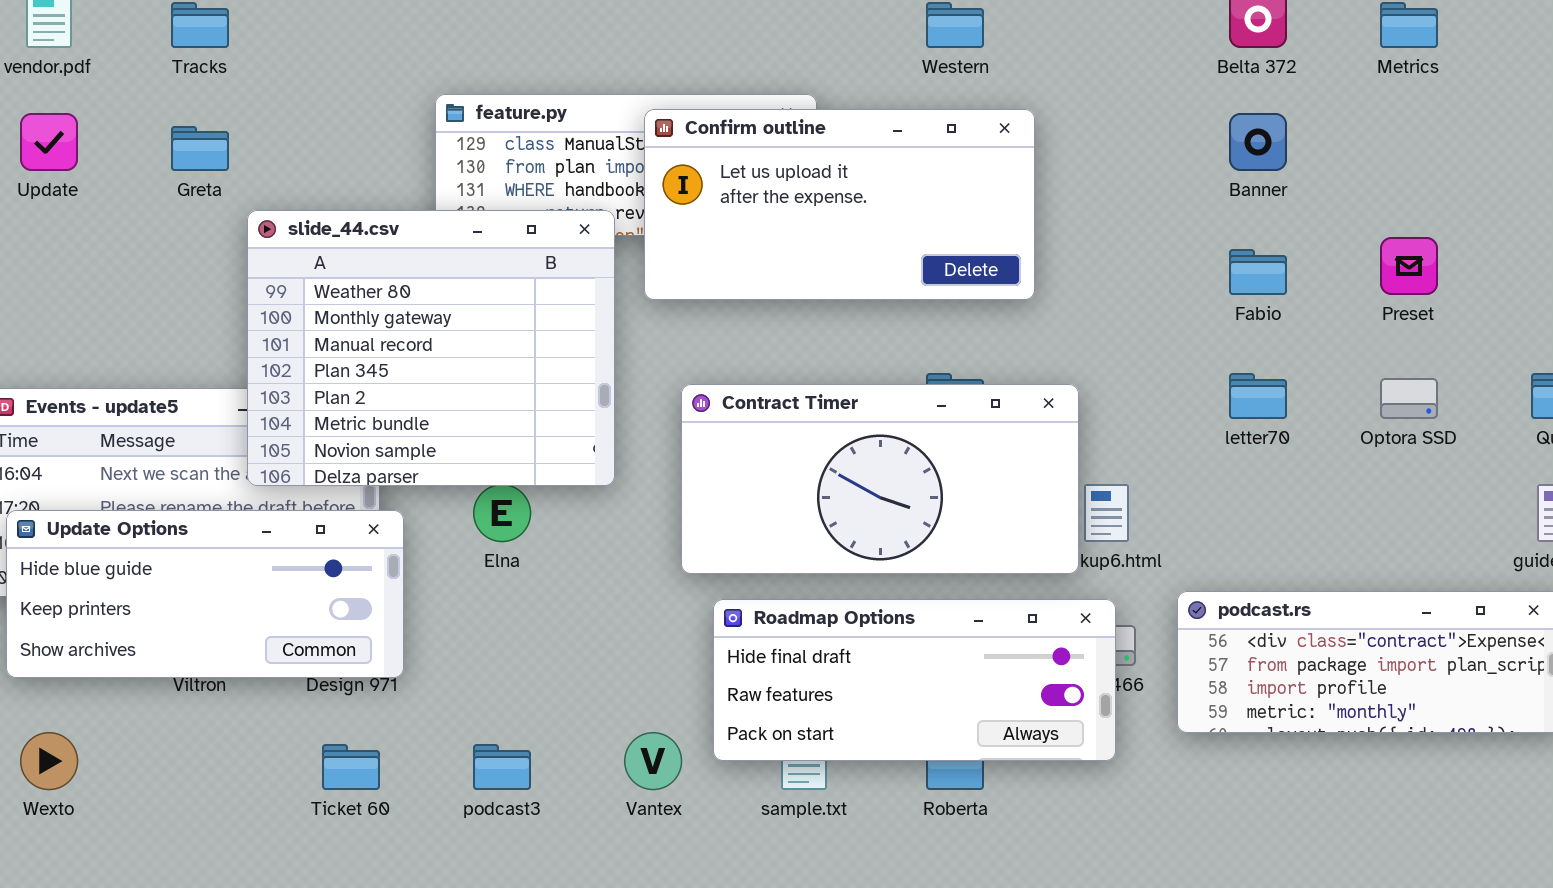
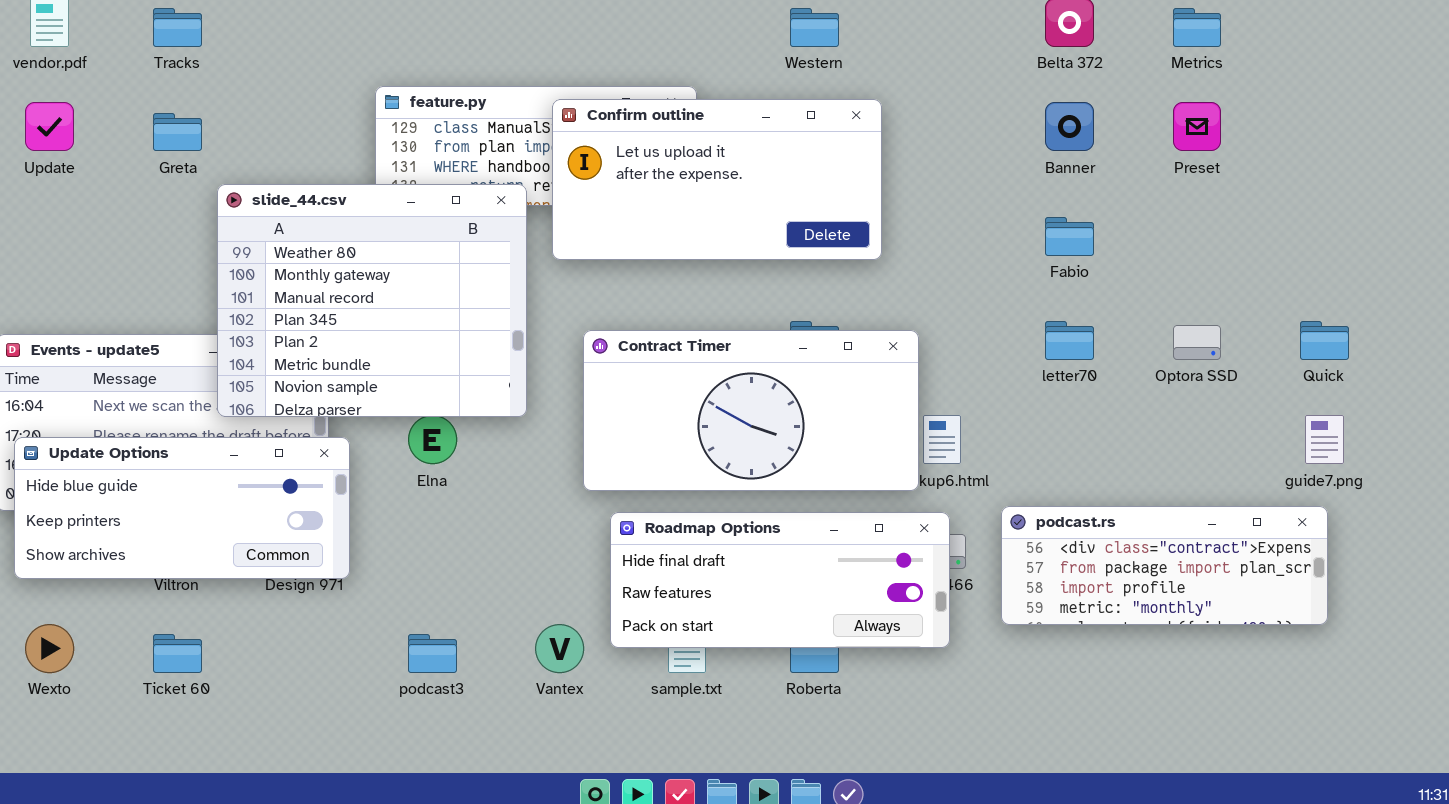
Preset: [1380,237,1438,295] -> [1173,102,1221,151], moved
Ticket 60: [322,744,380,790] -> [153,634,202,673], moved

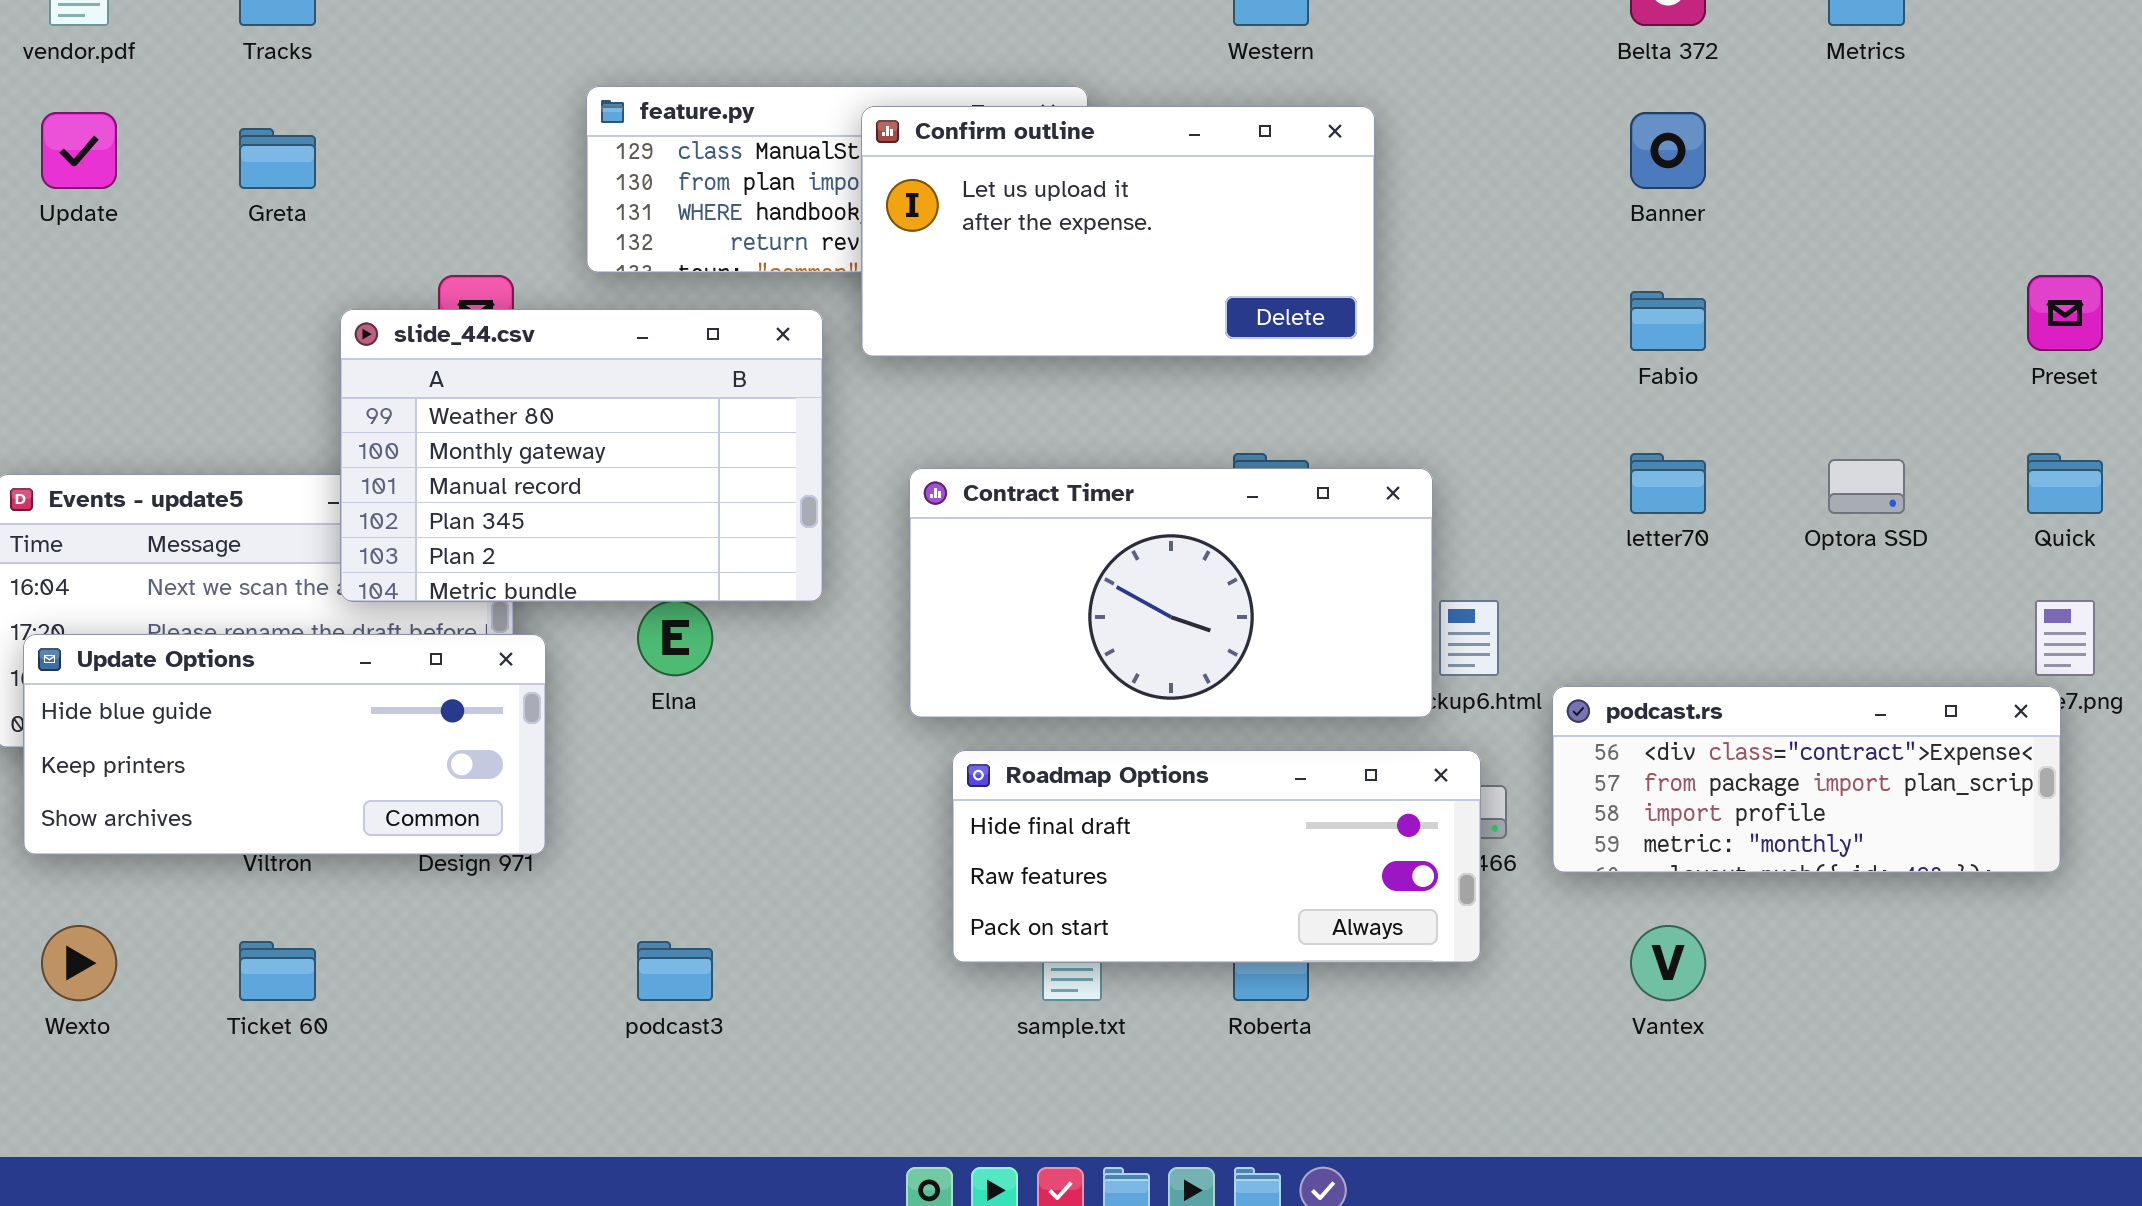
Preset: [1173,102,1221,151] -> [2027,275,2103,351], moved
slide_44.csv: [217,184,527,417] -> [340,309,823,602], resized
podcast.rs: [1001,506,1328,625] -> [1552,686,2061,873], moved
Vantex: [535,624,584,673] -> [1630,925,1706,1001], moved

